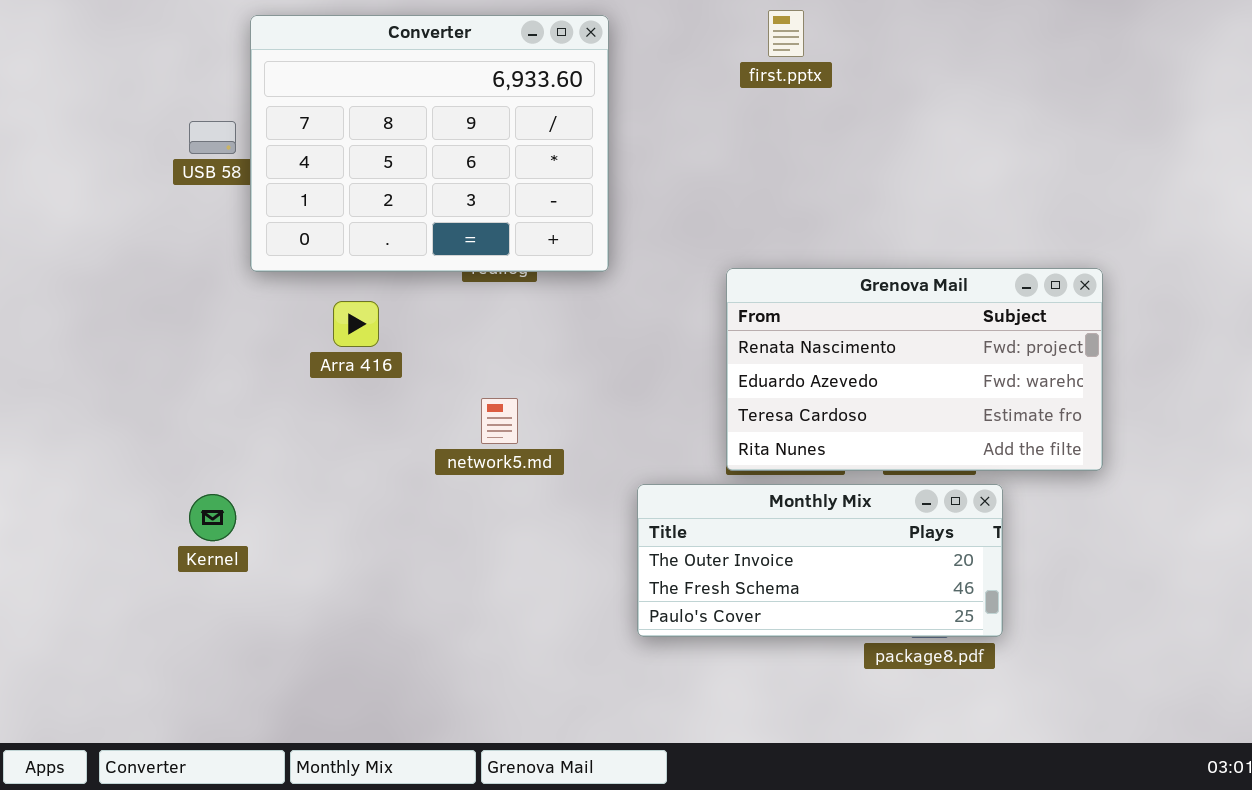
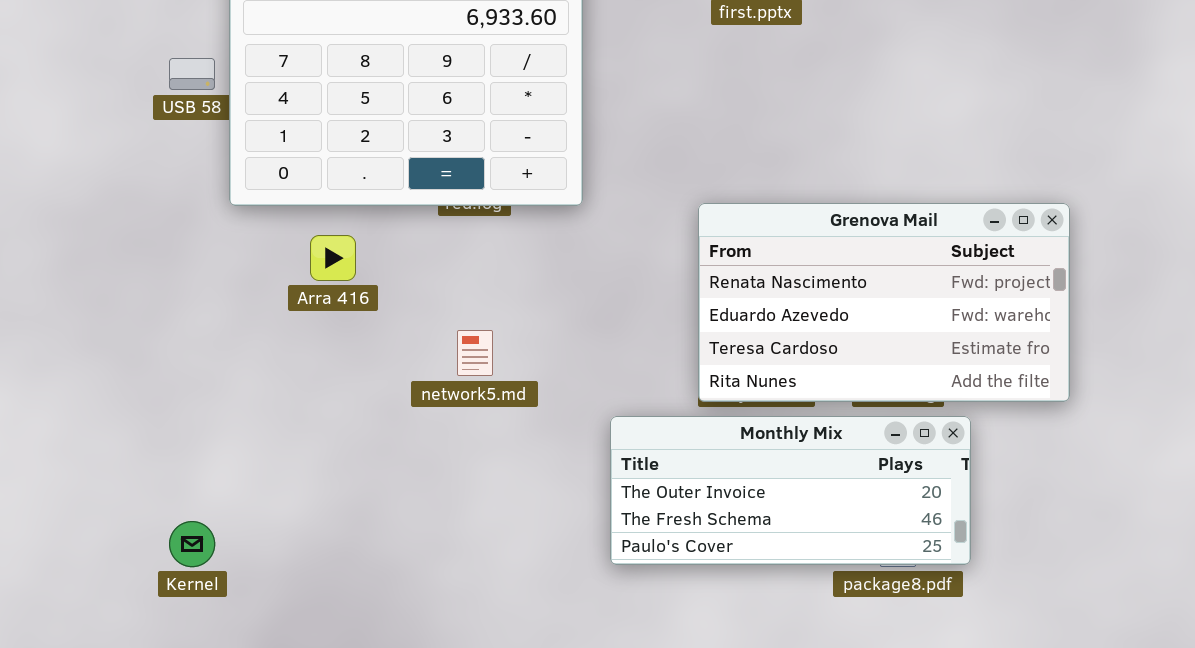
Kernel: [189,494,236,541] -> [169,521,215,567], moved

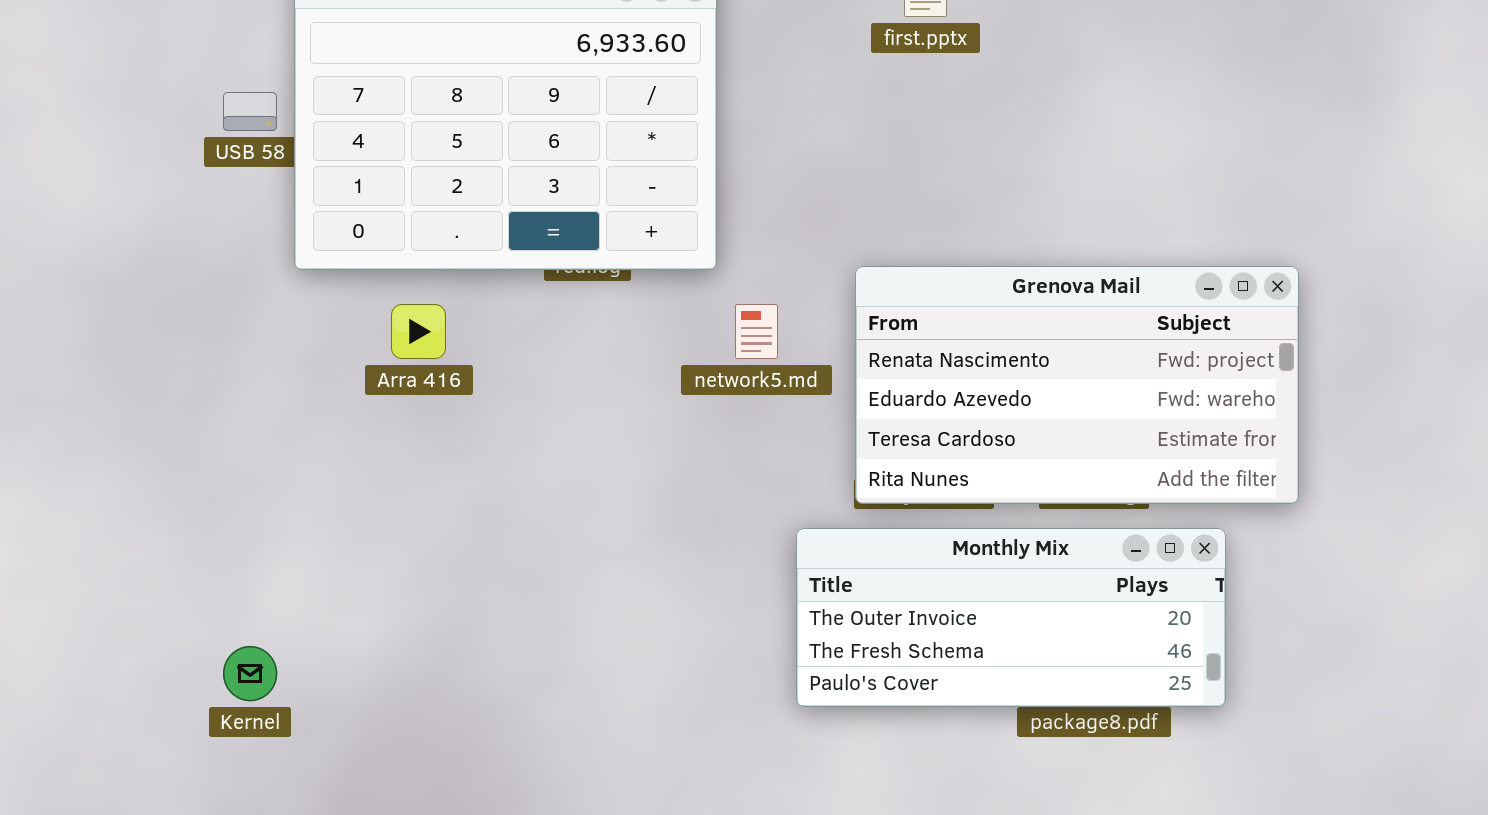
network5.md: [457,330,493,376] -> [735,304,778,359], moved
Monthly Mix: [610,416,971,565] -> [796,528,1226,707], moved

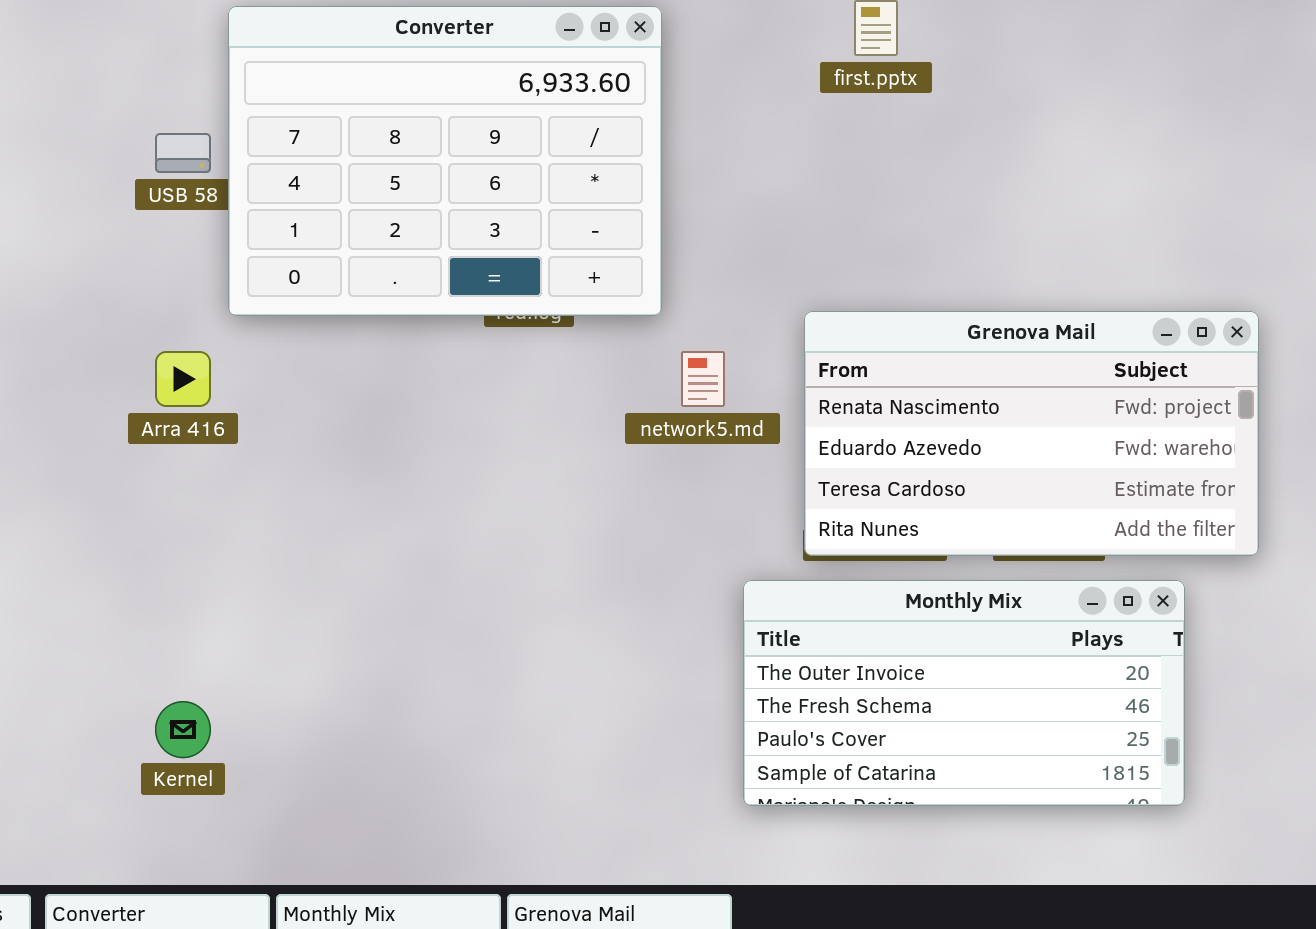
Arra 416: [391,304,446,359] -> [155,351,211,407], moved
Monthly Mix: [796,528,1226,707] -> [743,580,1185,806], resized

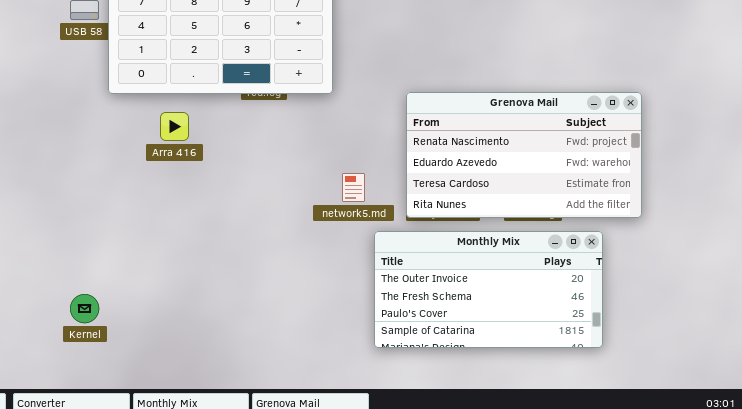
Arra 416: [155,351,211,407] -> [160,112,189,141], moved
network5.md: [681,351,725,407] -> [342,173,365,202], moved

